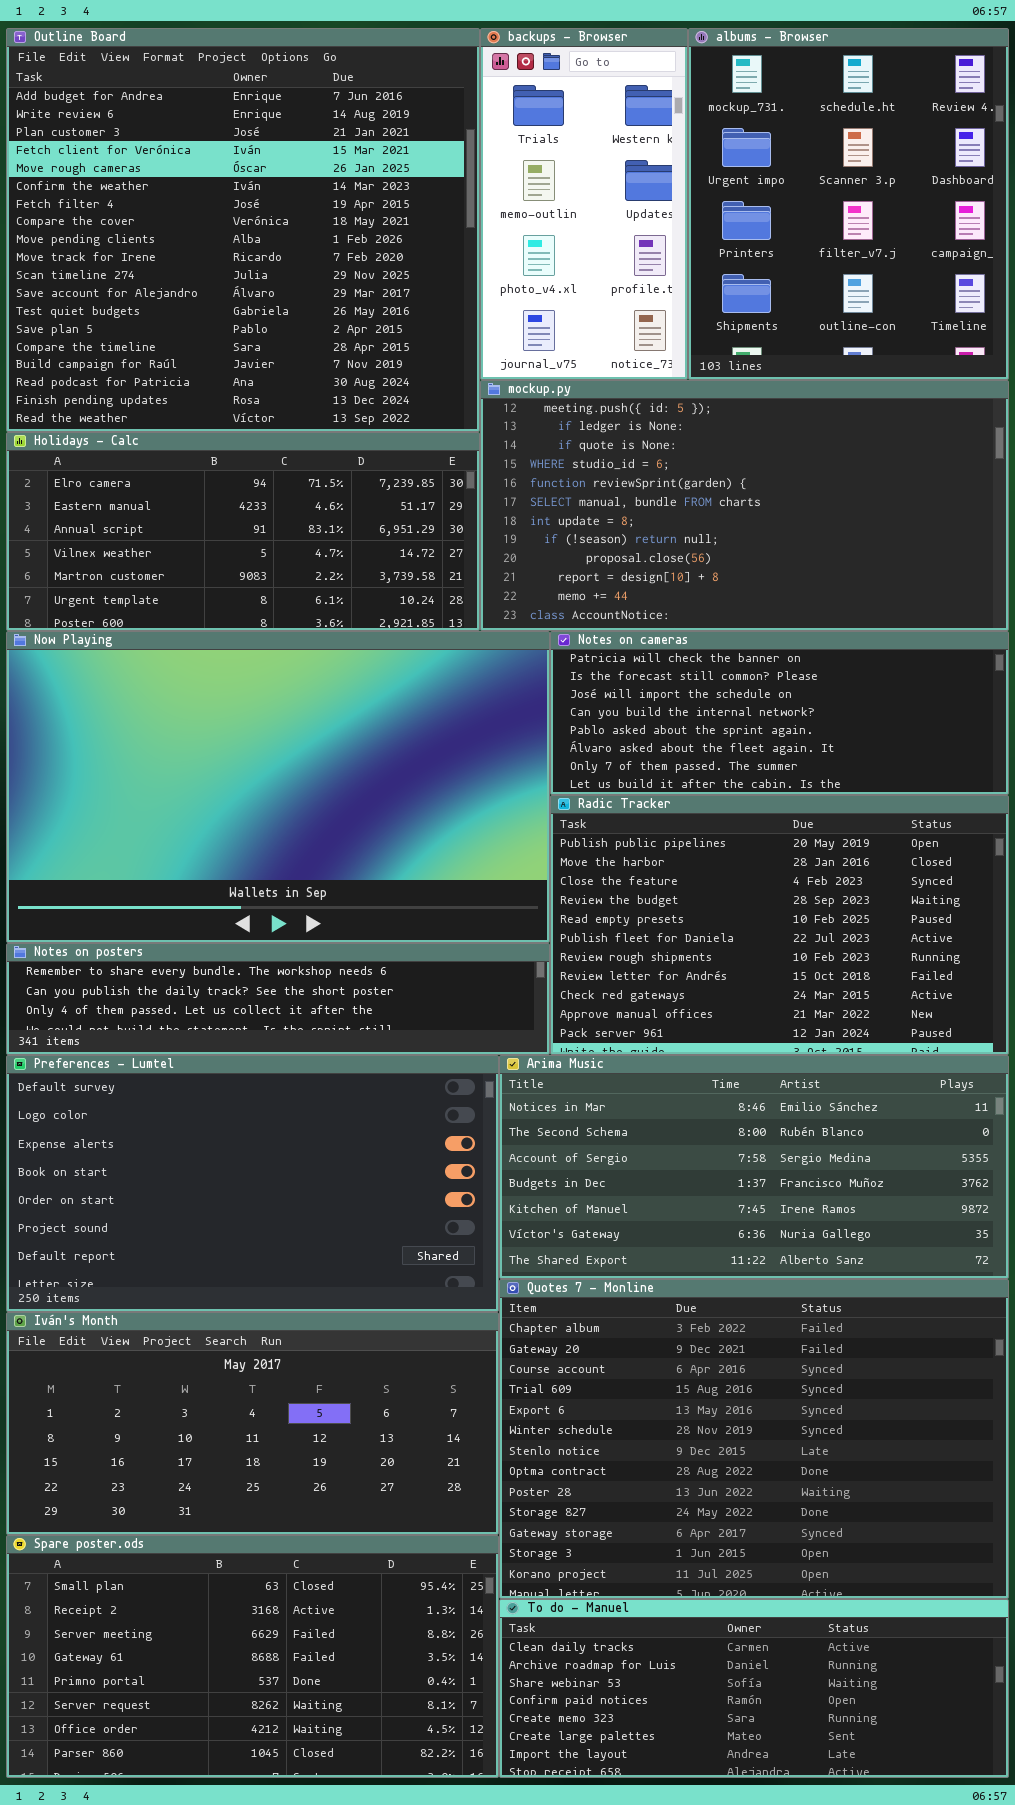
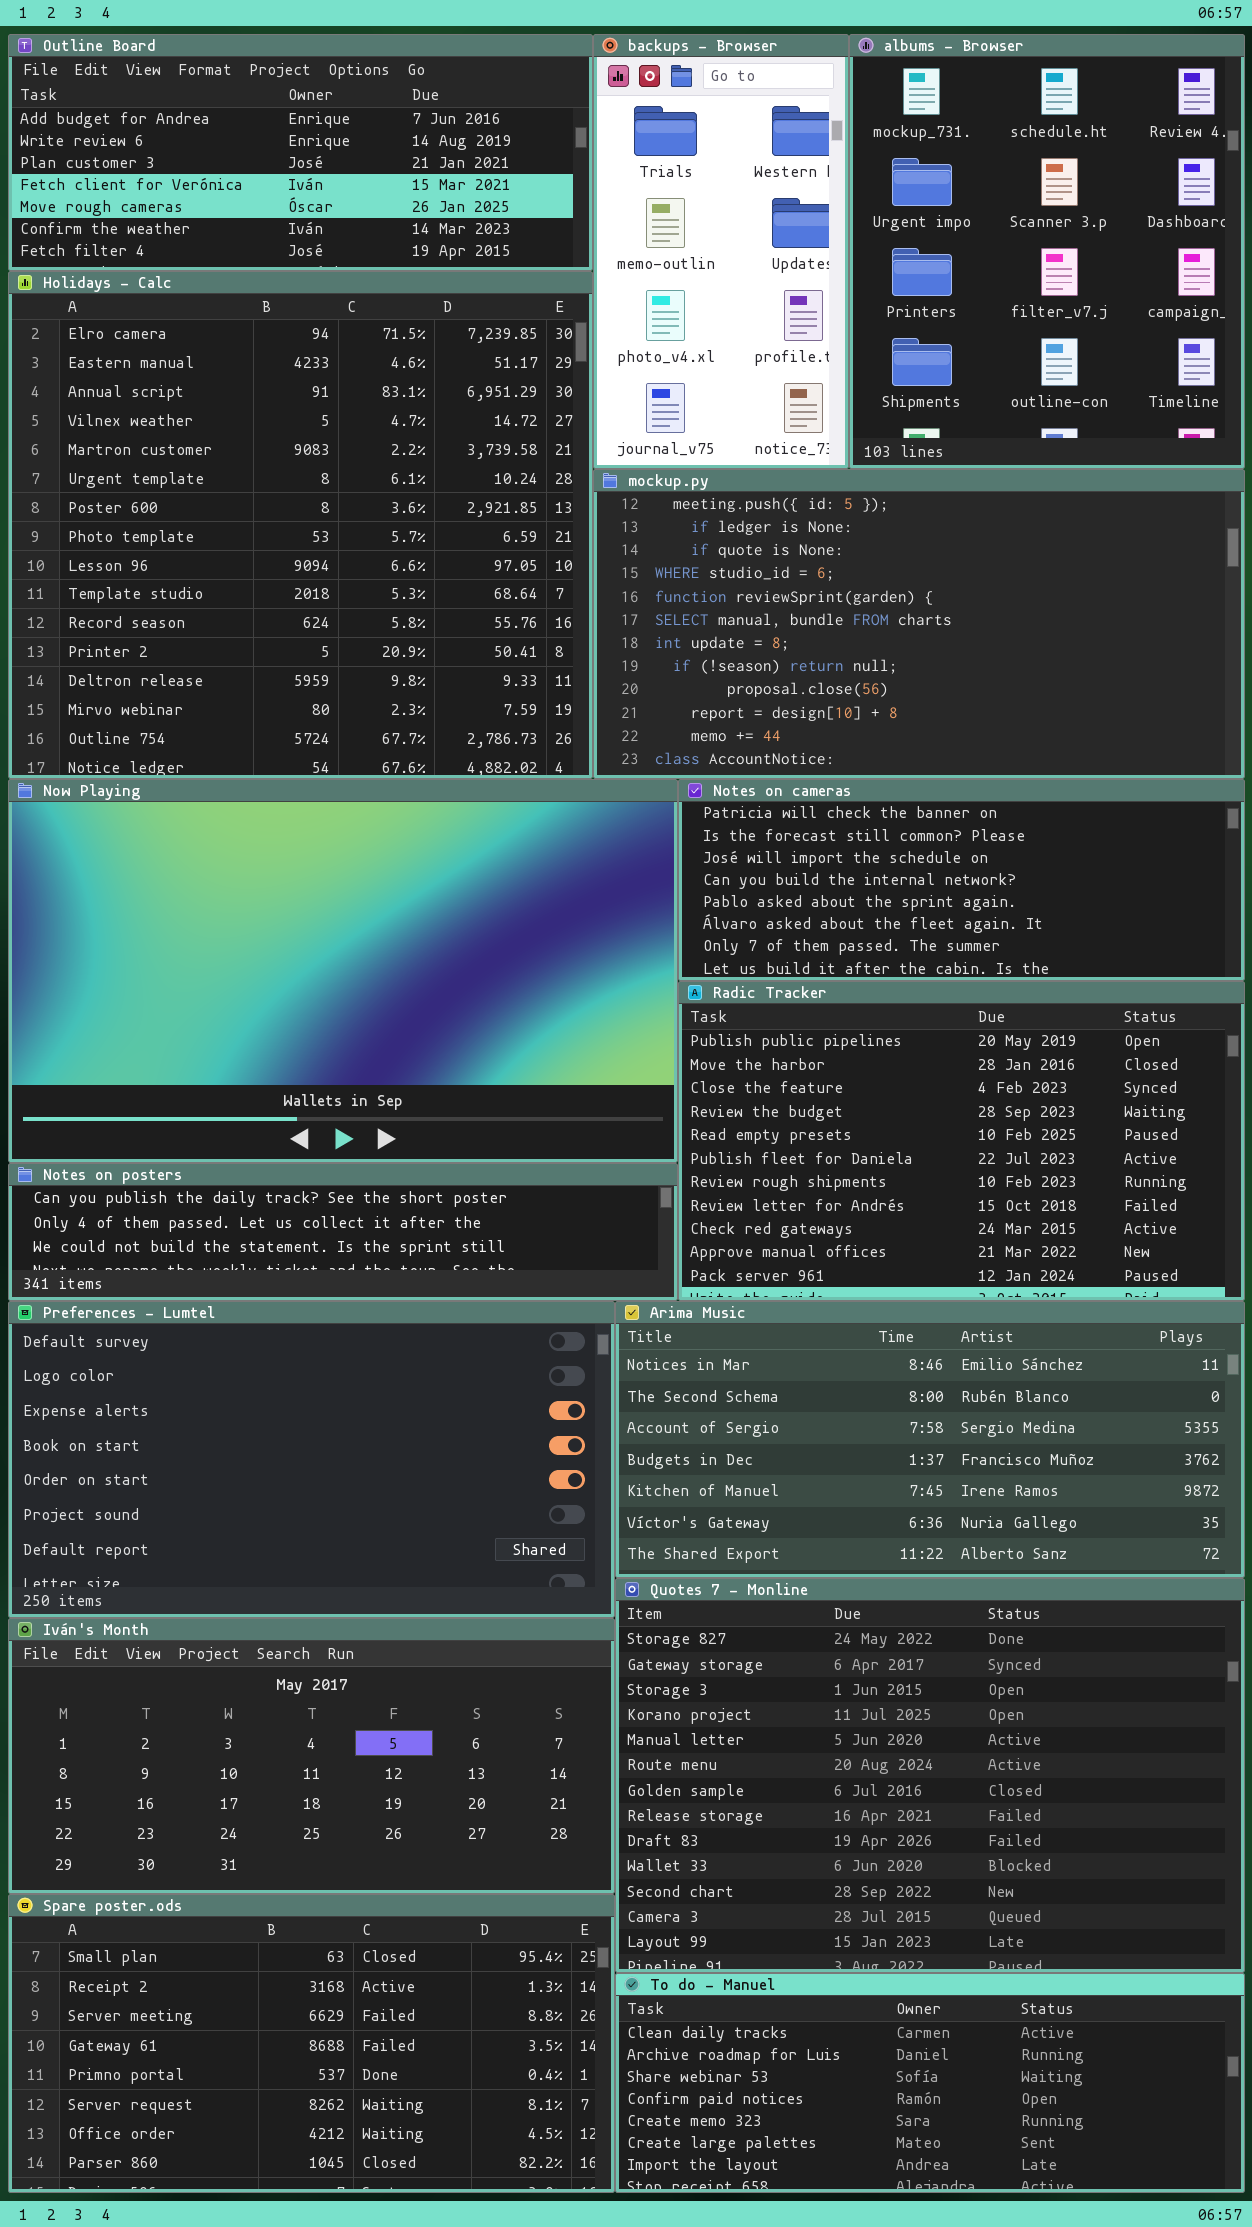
Outline Board: [6,28,480,432] -> [8,34,593,271], resized
Holidays - Calc: [6,432,480,631] -> [8,271,593,779], resized
Notes on posters: [6,943,550,1055] -> [8,1163,678,1301], scrolled down 1 row
Quotes 7 - Monline: [499,1279,1009,1599] -> [615,1578,1245,1973], scrolled down 9 rows

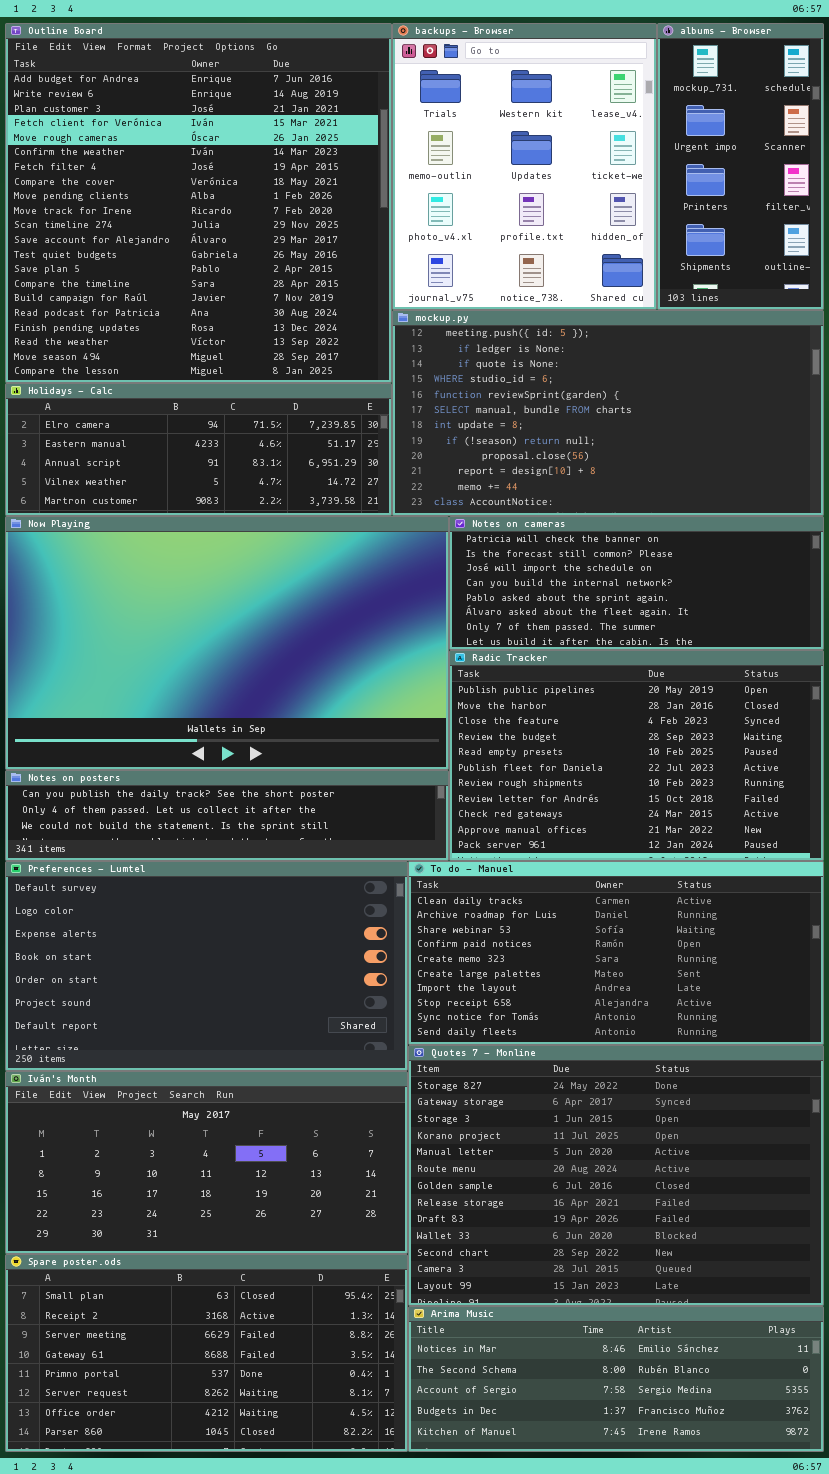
Outline Board: [8,34,593,271] -> [5,23,392,383], resized
backups - Browser: [593,34,849,469] -> [392,23,657,310], resized
albums - Browser: [849,34,1245,469] -> [657,23,824,310], resized
Holidays - Calc: [8,271,593,779] -> [5,383,392,516], resized
Arima Music: [615,1301,1245,1578] -> [408,1306,824,1452], moved, resized
To do - Manuel: [615,1973,1245,2193] -> [408,861,824,1045], moved, resized

